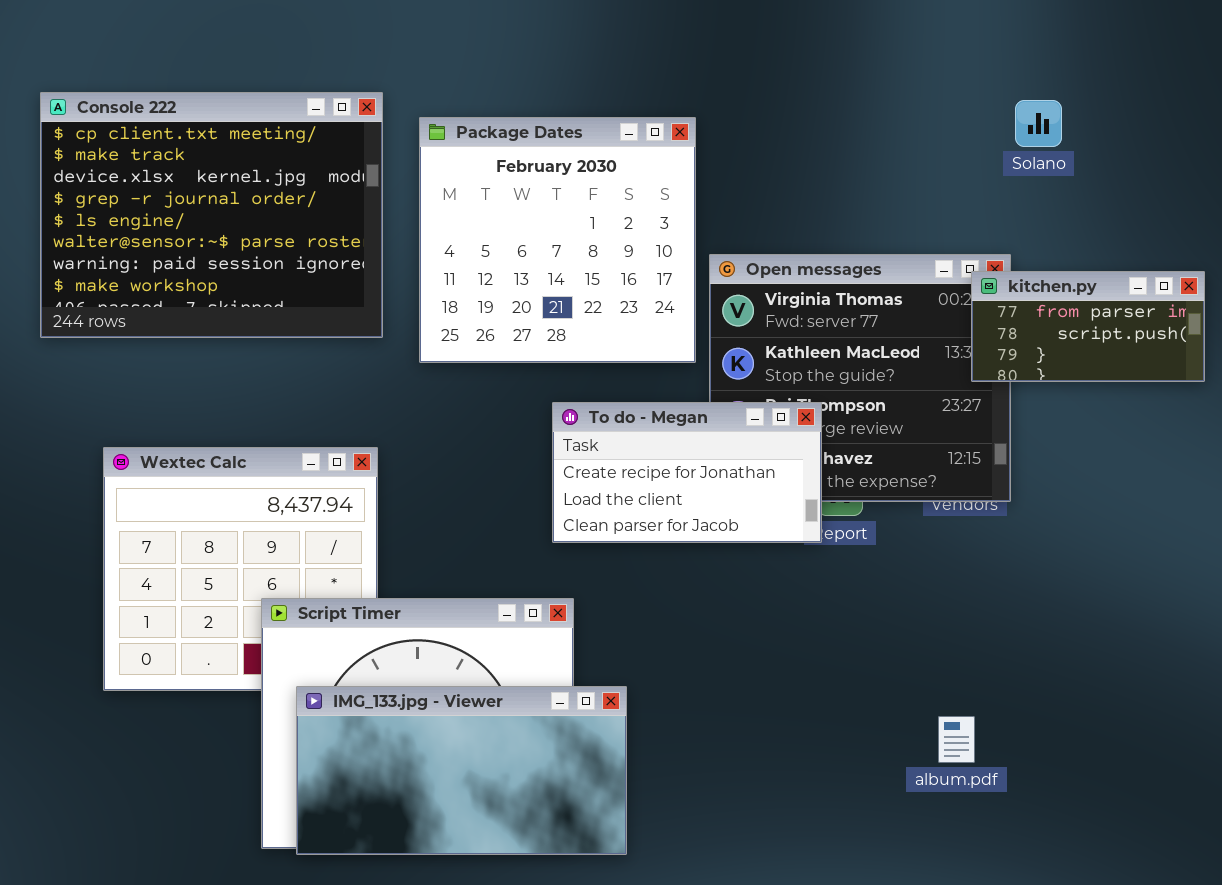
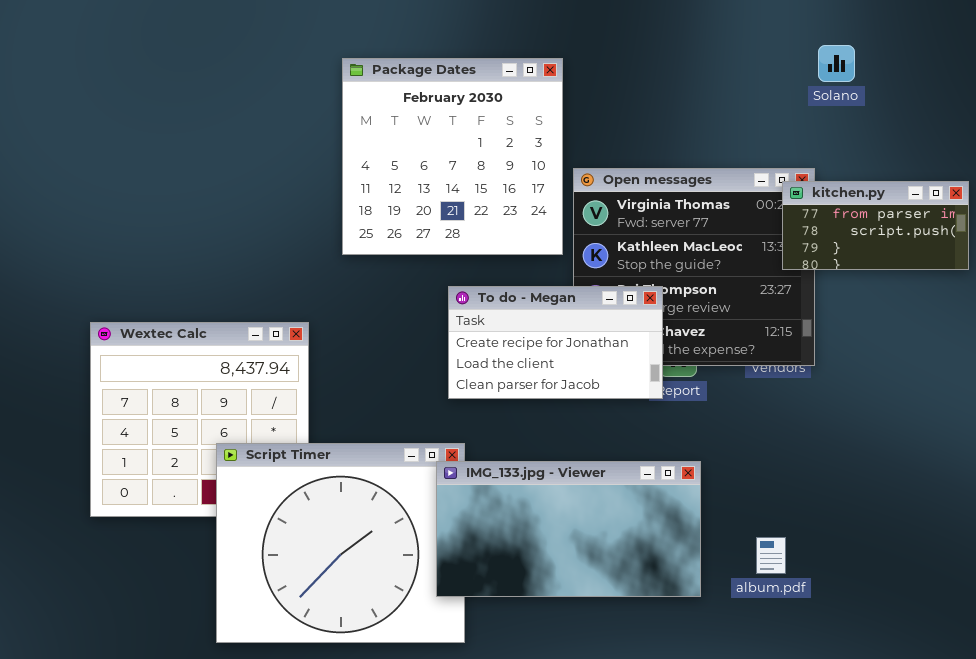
Console 222: [40,92,383,338] -> none, closed
IMG_133.jpg - Viewer: [296,686,627,855] -> [436,461,701,597], moved

